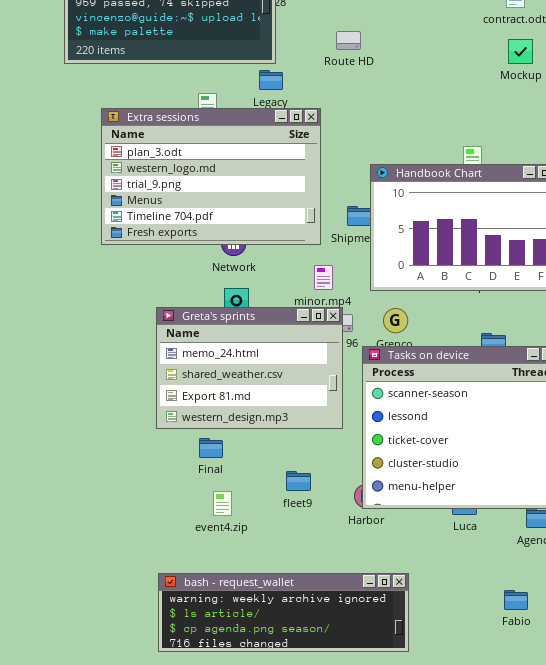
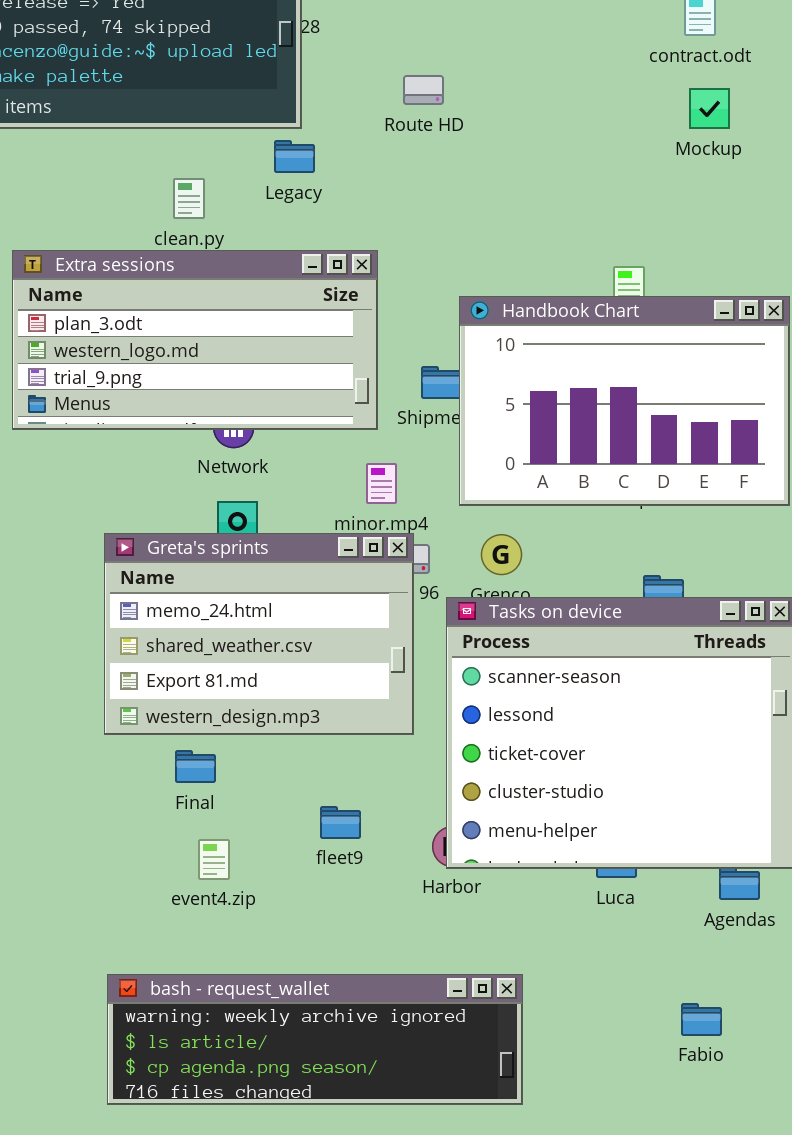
Extra sessions: [101,108,321,245] -> [12,250,378,430], resized

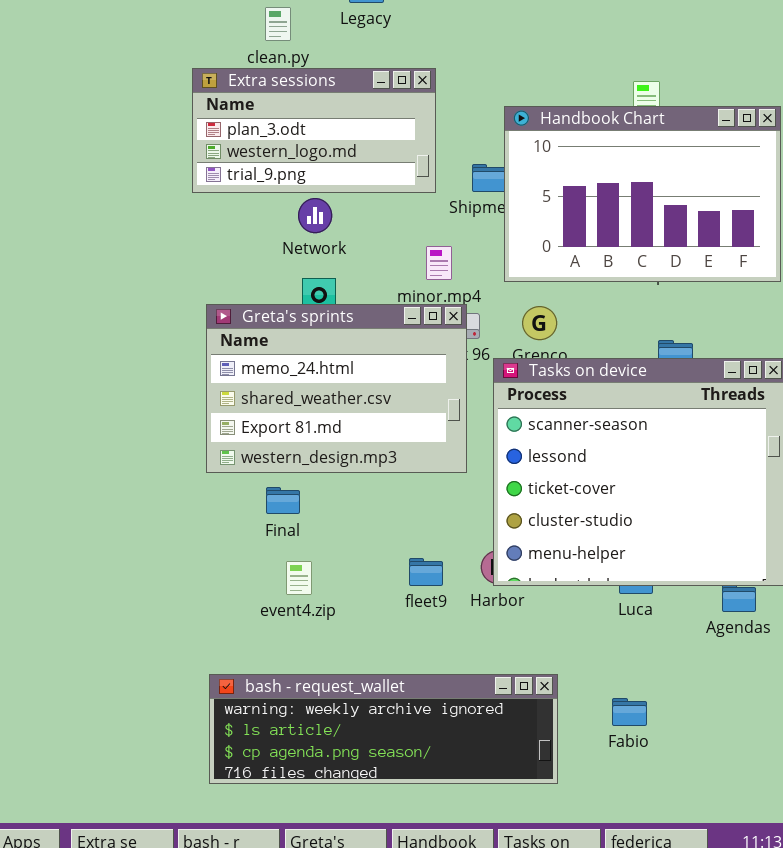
Extra sessions: [12,250,378,430] -> [192,68,436,193], resized
fleet9: [320,806,361,839] -> [409,558,443,586], moved
Fabio: [681,1003,722,1036] -> [612,698,647,726], moved

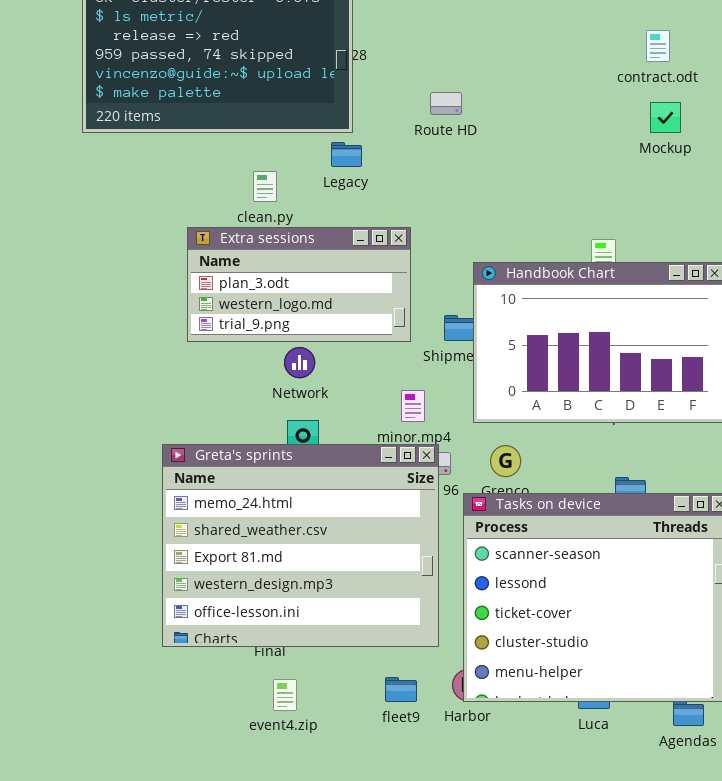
Greta's sprints: [206,304,467,473] -> [162,444,439,647], resized

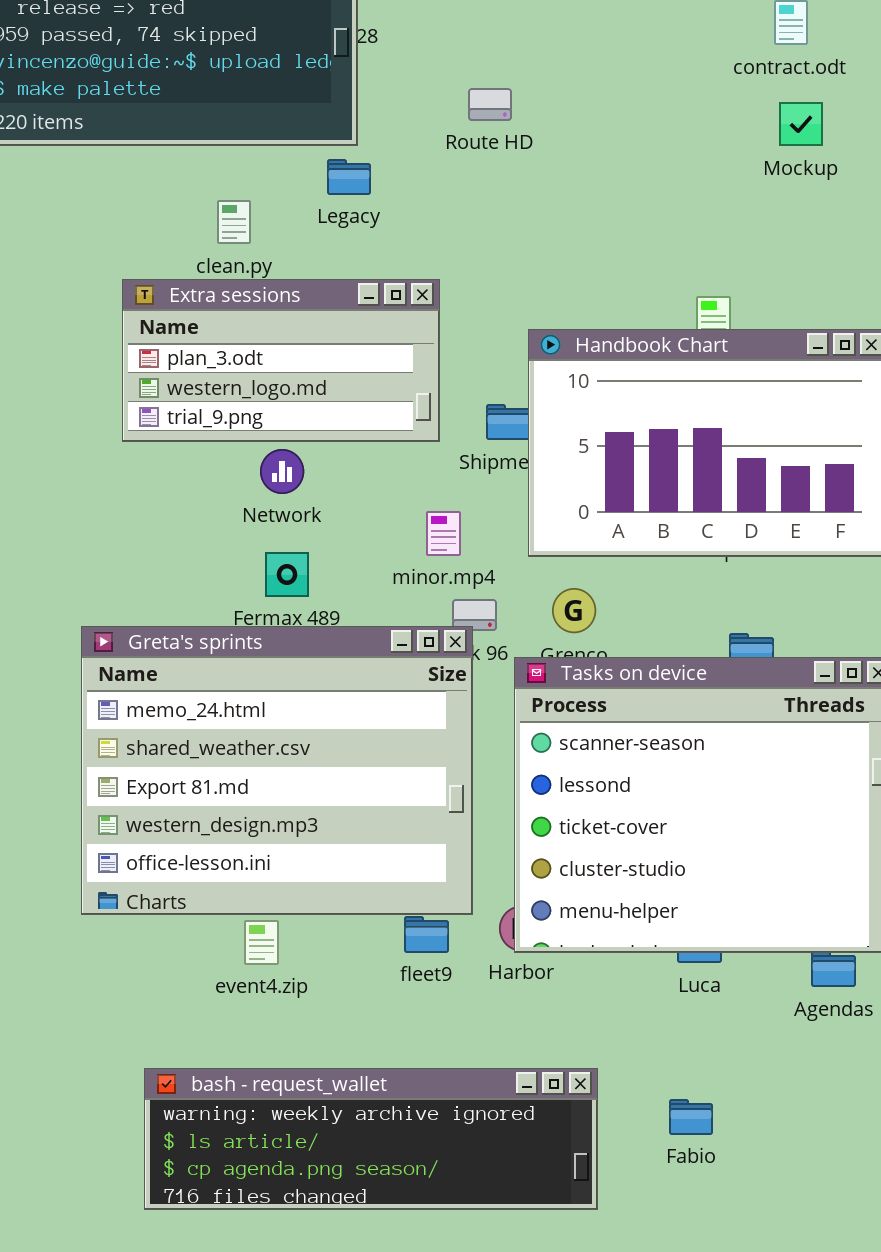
Greta's sprints: [162,444,439,647] -> [81,626,473,915], moved

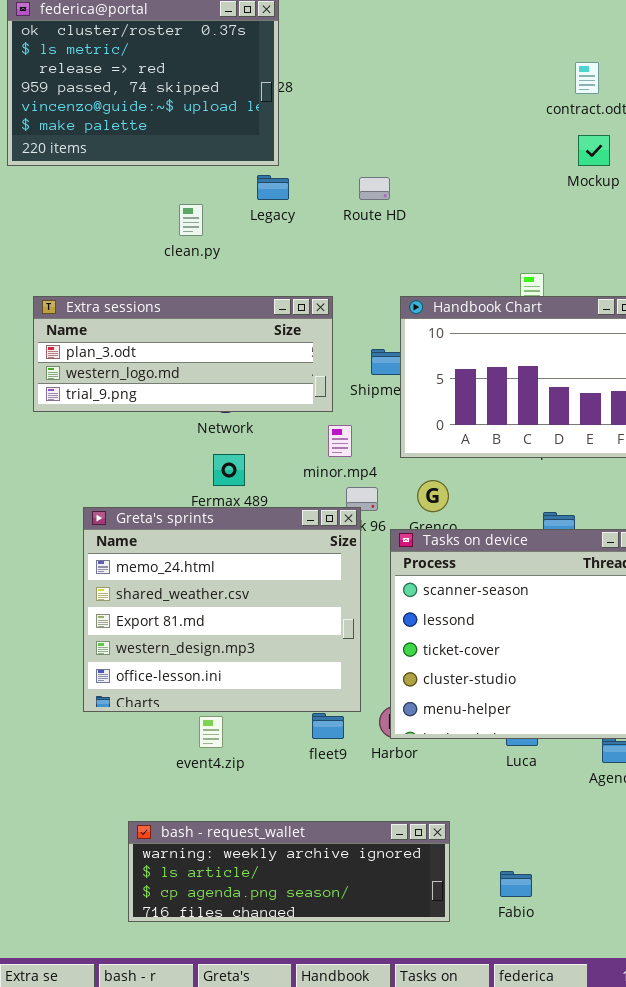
Route HD: [468,88,512,121] -> [359,177,390,200], moved
Extra sessions: [122,279,440,442] -> [33,296,333,412], moved, resized
Fabio: [669,1099,713,1135] -> [500,871,532,897], moved

